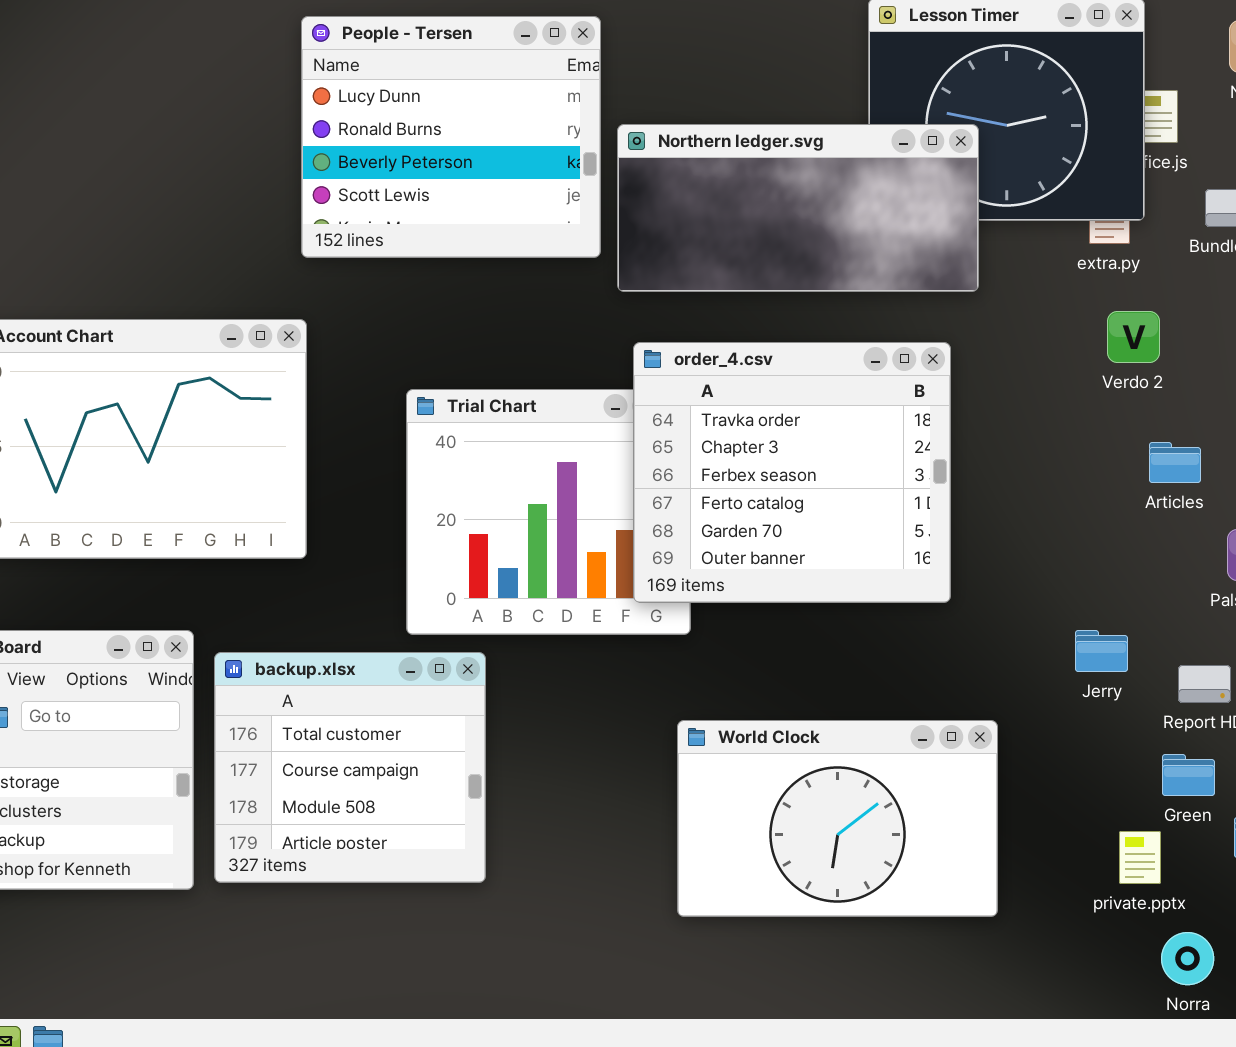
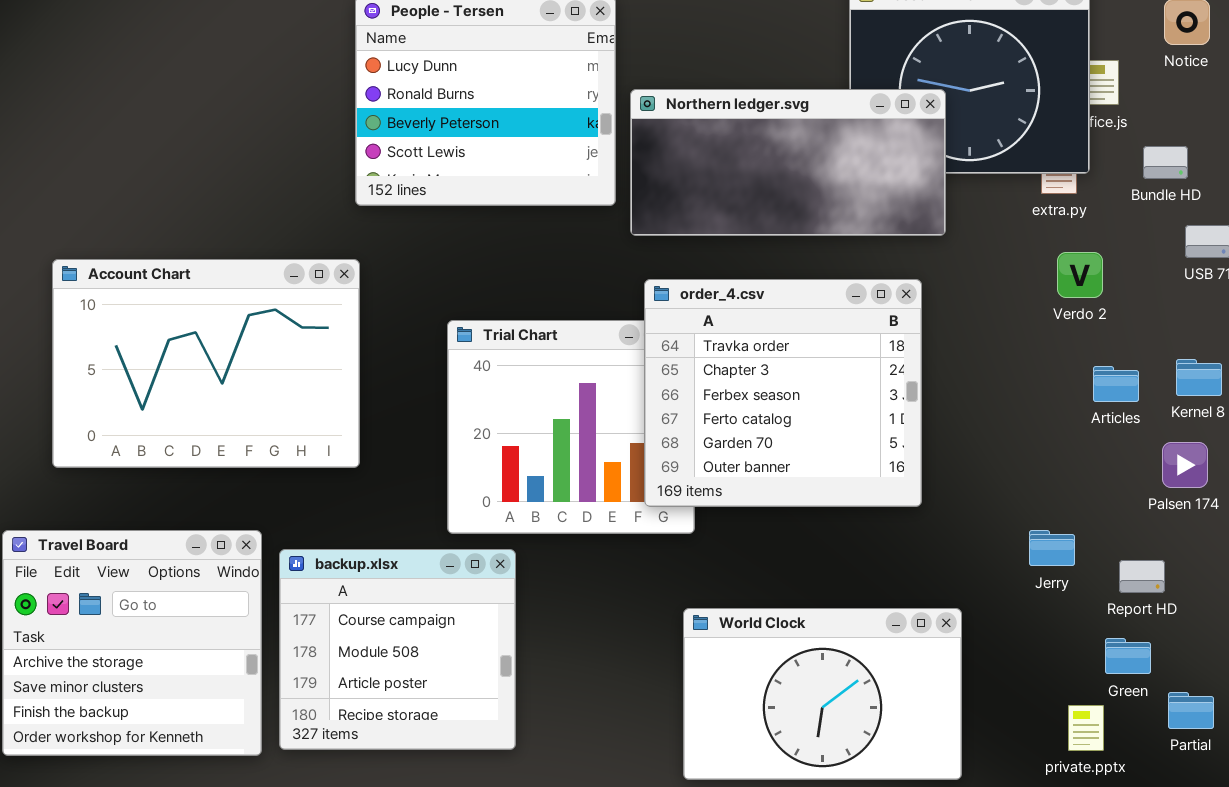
backup.xlsx: [214,652,486,883] -> [279,549,516,750], scrolled down 1 row

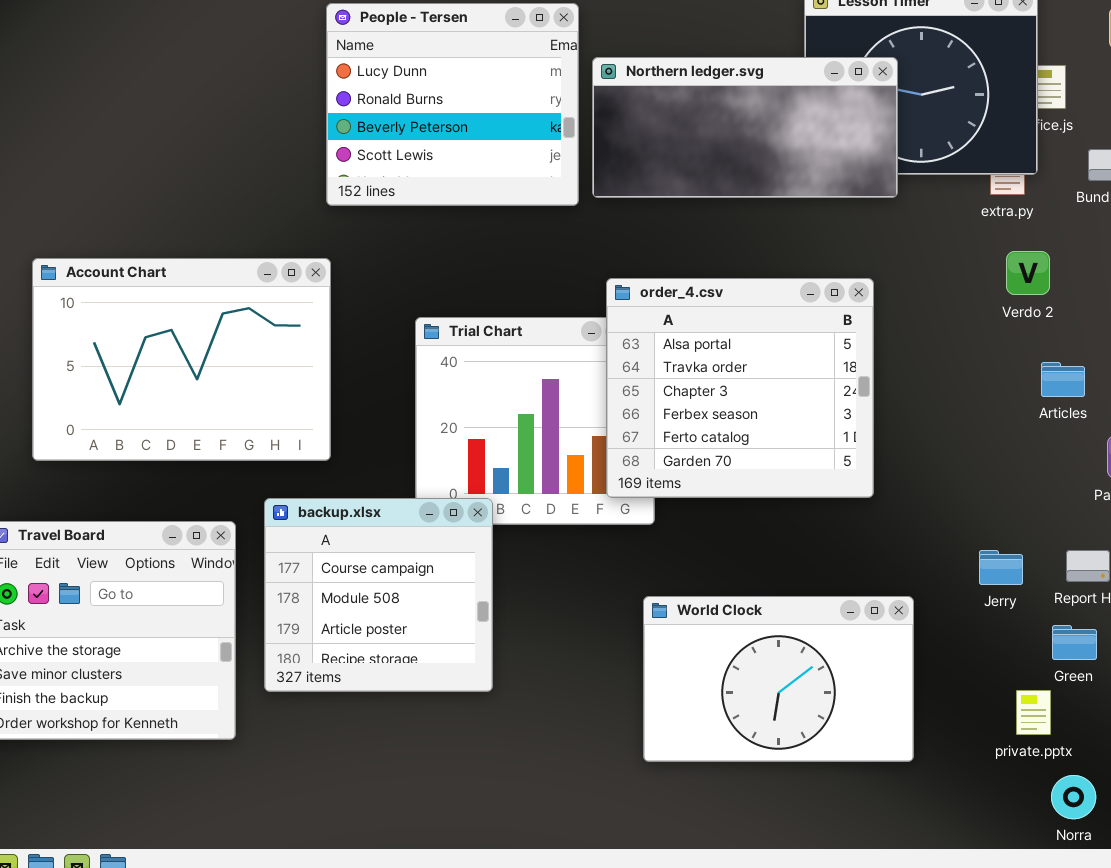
Northern ledger.svg: [630,89,946,236] -> [592,57,898,198], moved
order_4.csv: [644,279,922,507] -> [606,278,874,498], scrolled up 1 row
Jerry: [1029,530,1075,566] -> [979,550,1023,585], moved
backup.xlsx: [279,549,516,750] -> [264,498,493,692], moved

